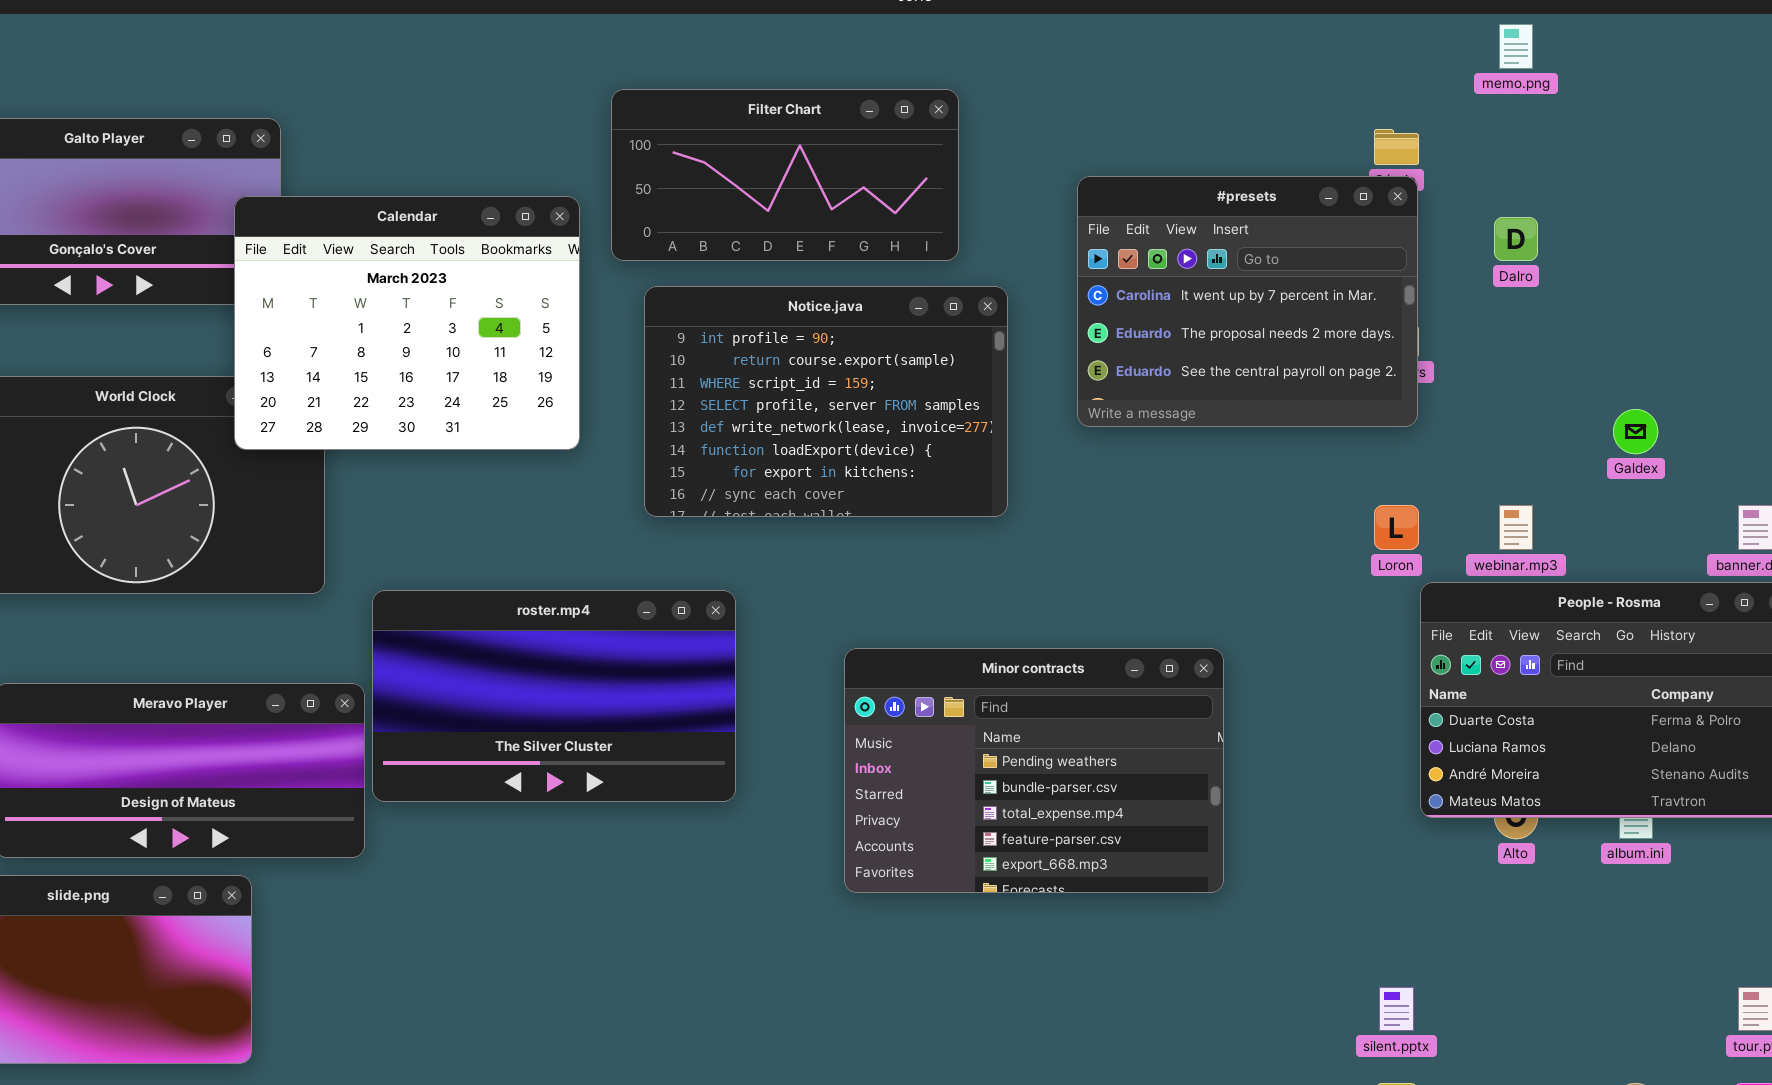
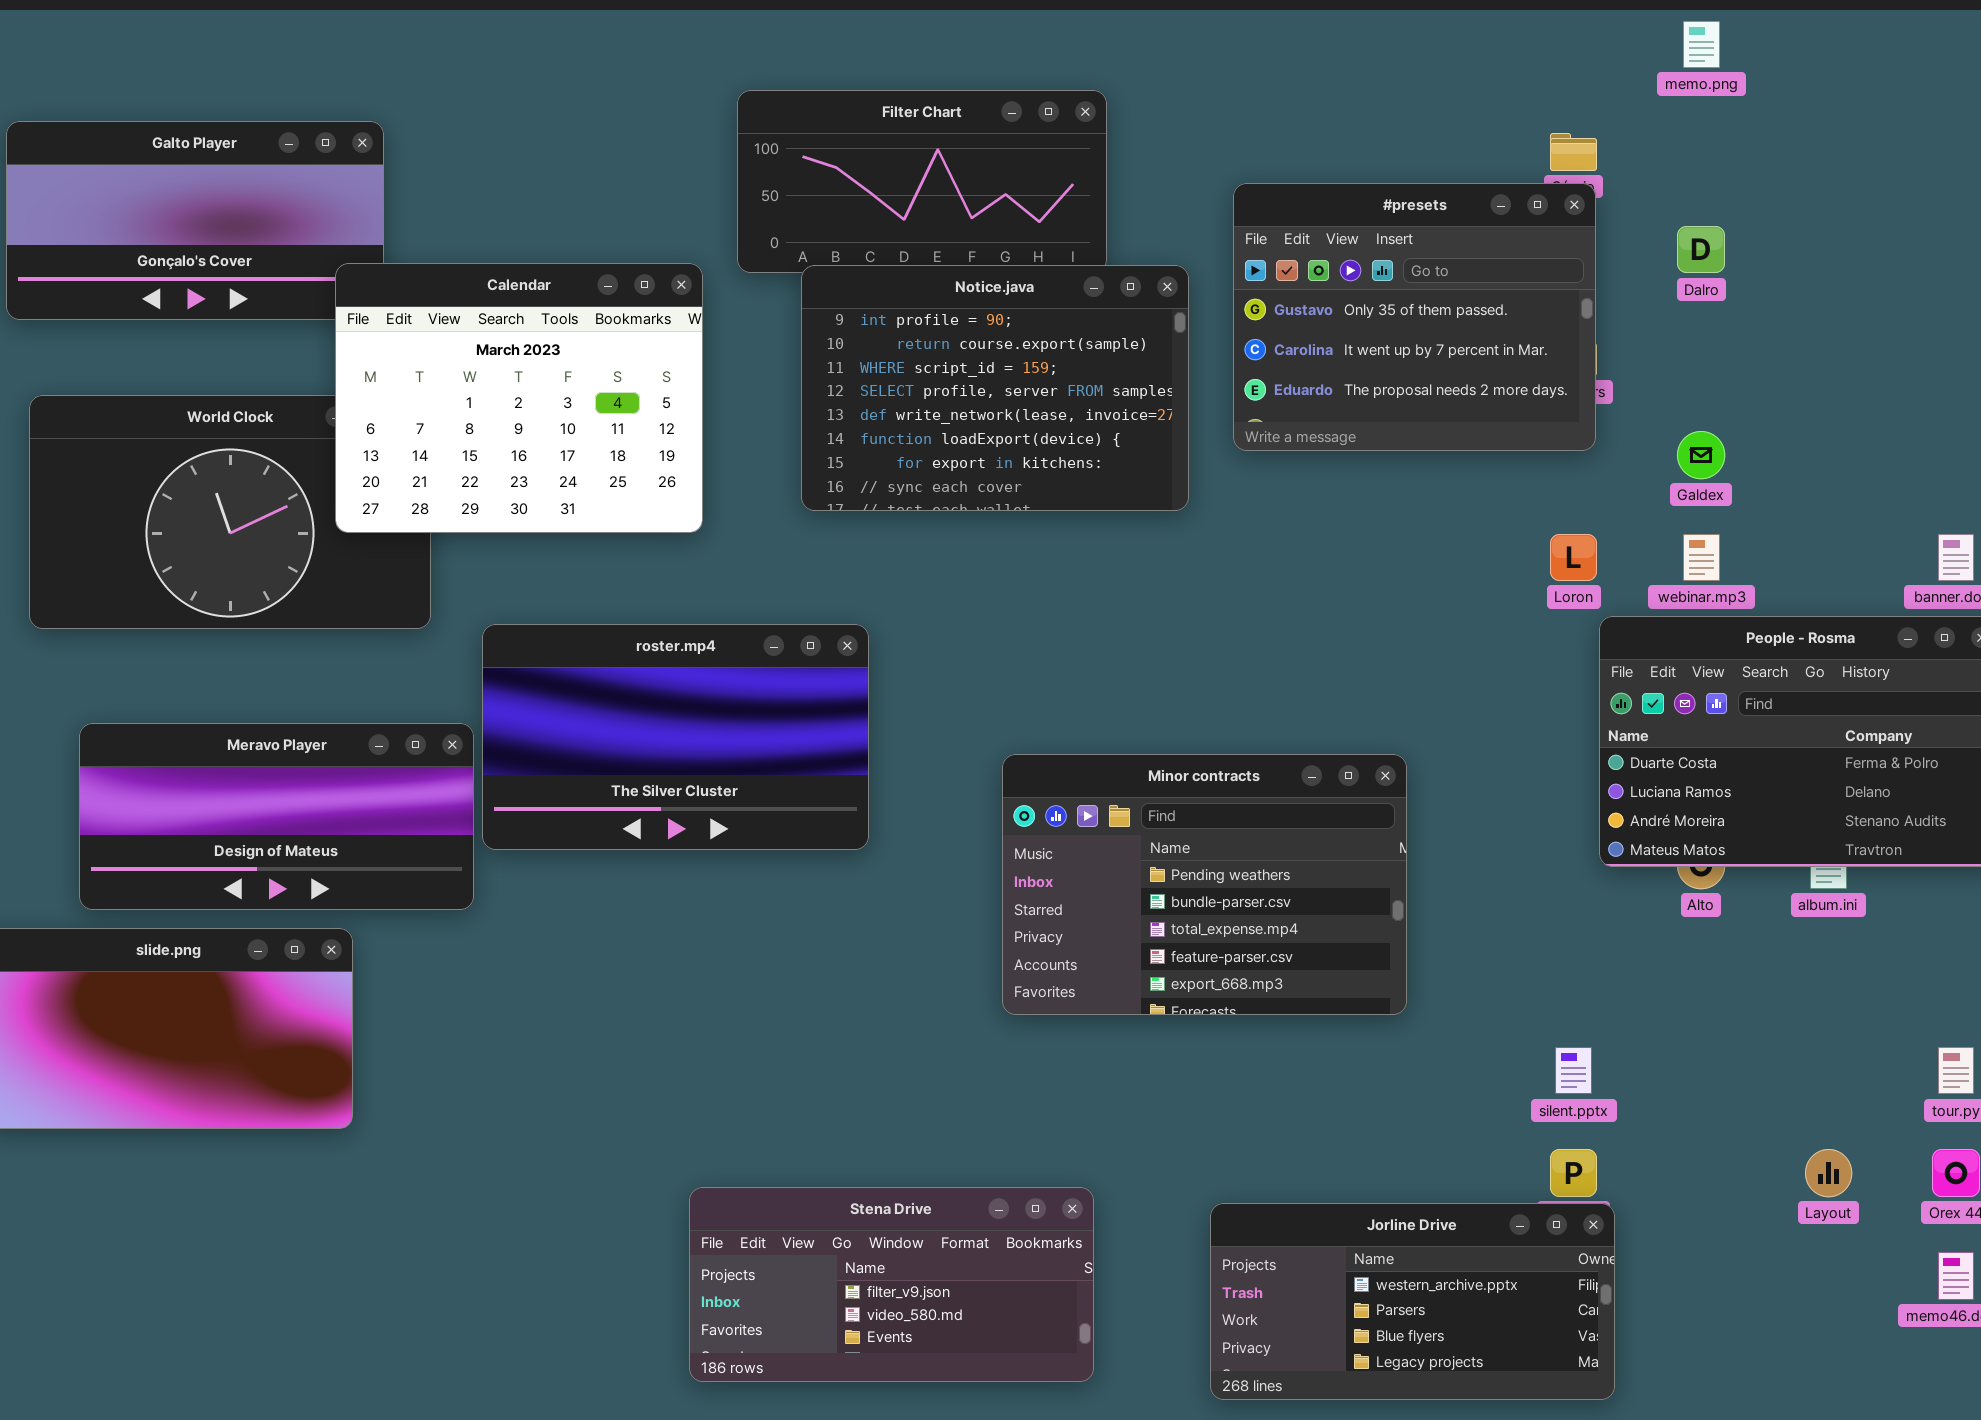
#presets: [1077,176,1418,427] -> [1233,183,1596,451], scrolled up 1 row
Calendar: [234,196,580,450] -> [335,263,703,533], moved
Notice.java: [644,286,1008,517] -> [801,265,1189,511], moved
Galdex: [1613,409,1658,454] -> [1677,431,1725,479], moved
Minor contracts: [844,648,1224,893] -> [1002,754,1407,1015], moved

